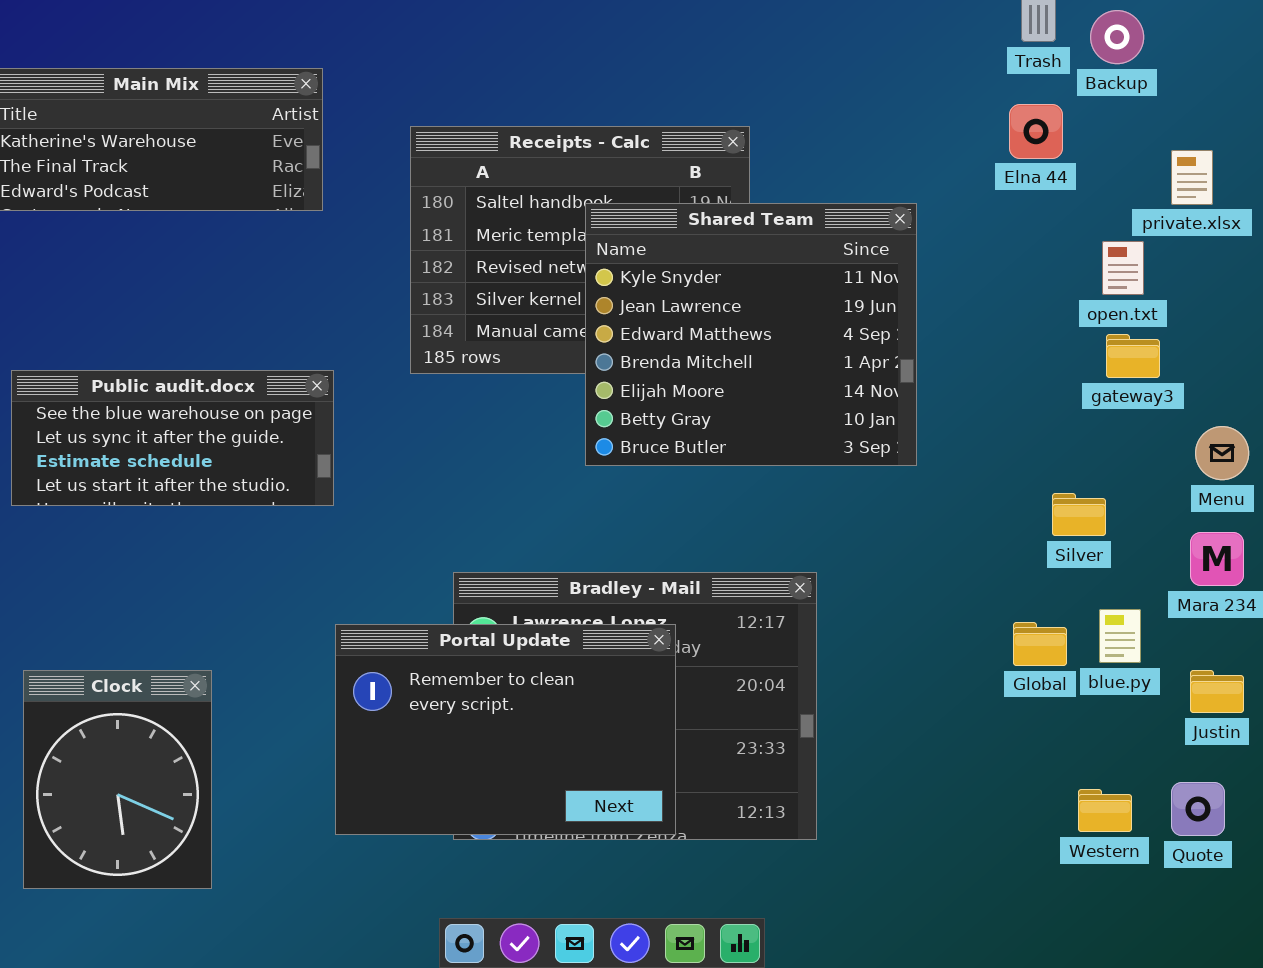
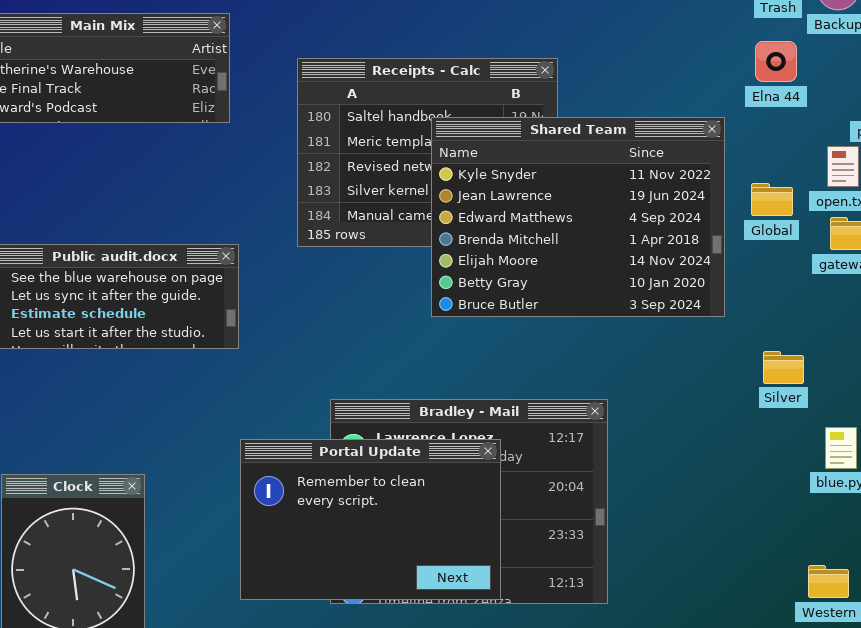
Shared Team: [585,203,917,466] -> [431,117,725,317], resized
Silver: [1052,493,1106,536] -> [763,351,804,384], moved
Global: [1013,622,1067,666] -> [751,183,793,216], moved

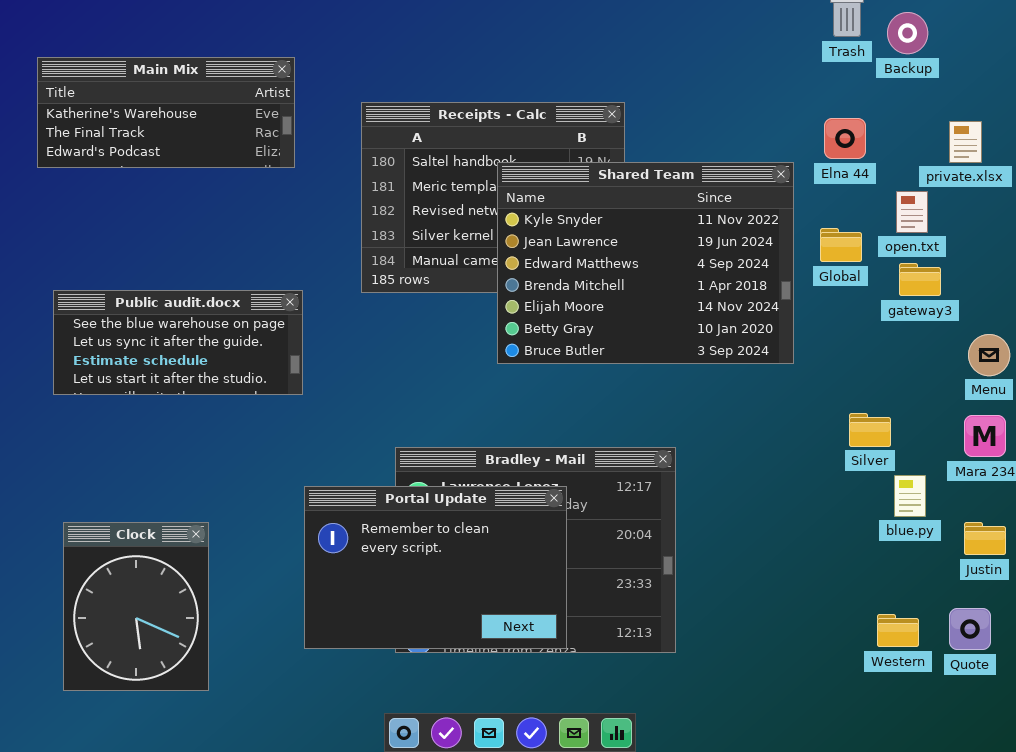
Elna 44: [755,41,797,82] -> [824,118,866,159], moved
Silver: [763,351,804,384] -> [849,413,891,447], moved

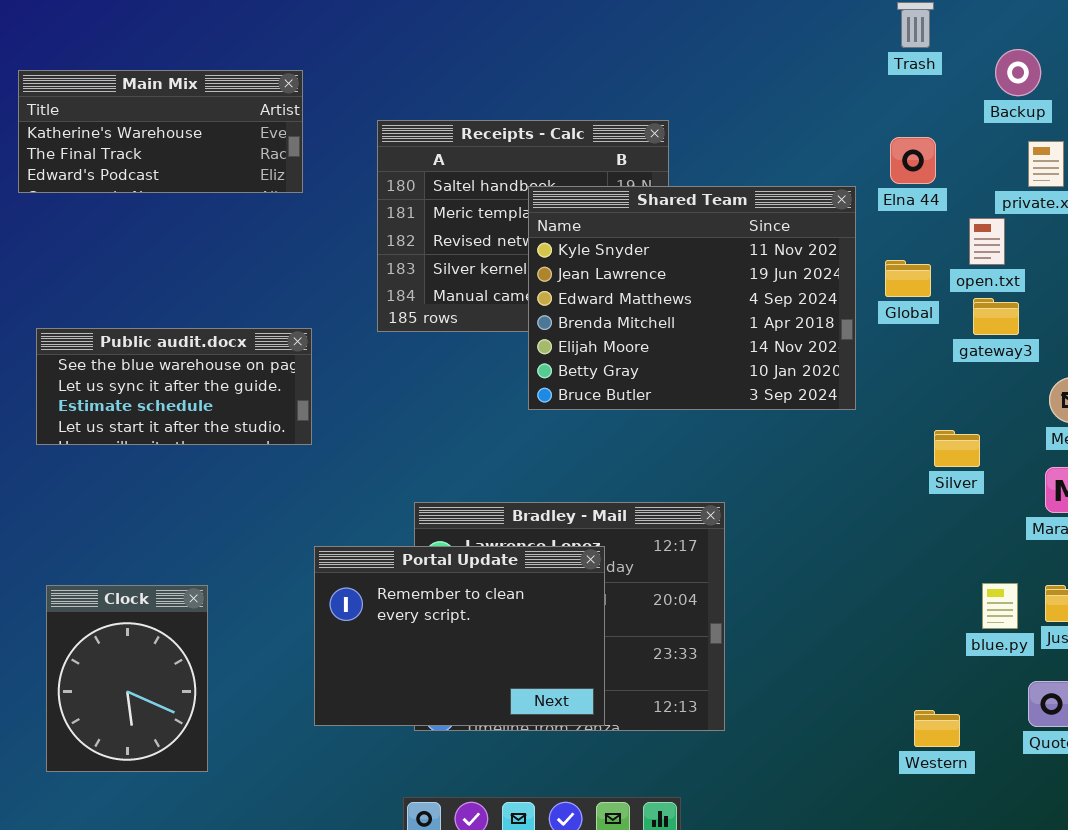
Backup: [887,12,928,54] -> [995,49,1041,96], moved
Silver: [849,413,891,447] -> [934,430,980,467], moved
blue.py: [894,475,926,517] -> [982,583,1018,629], moved
Western: [877,614,919,647] -> [914,710,960,747], moved

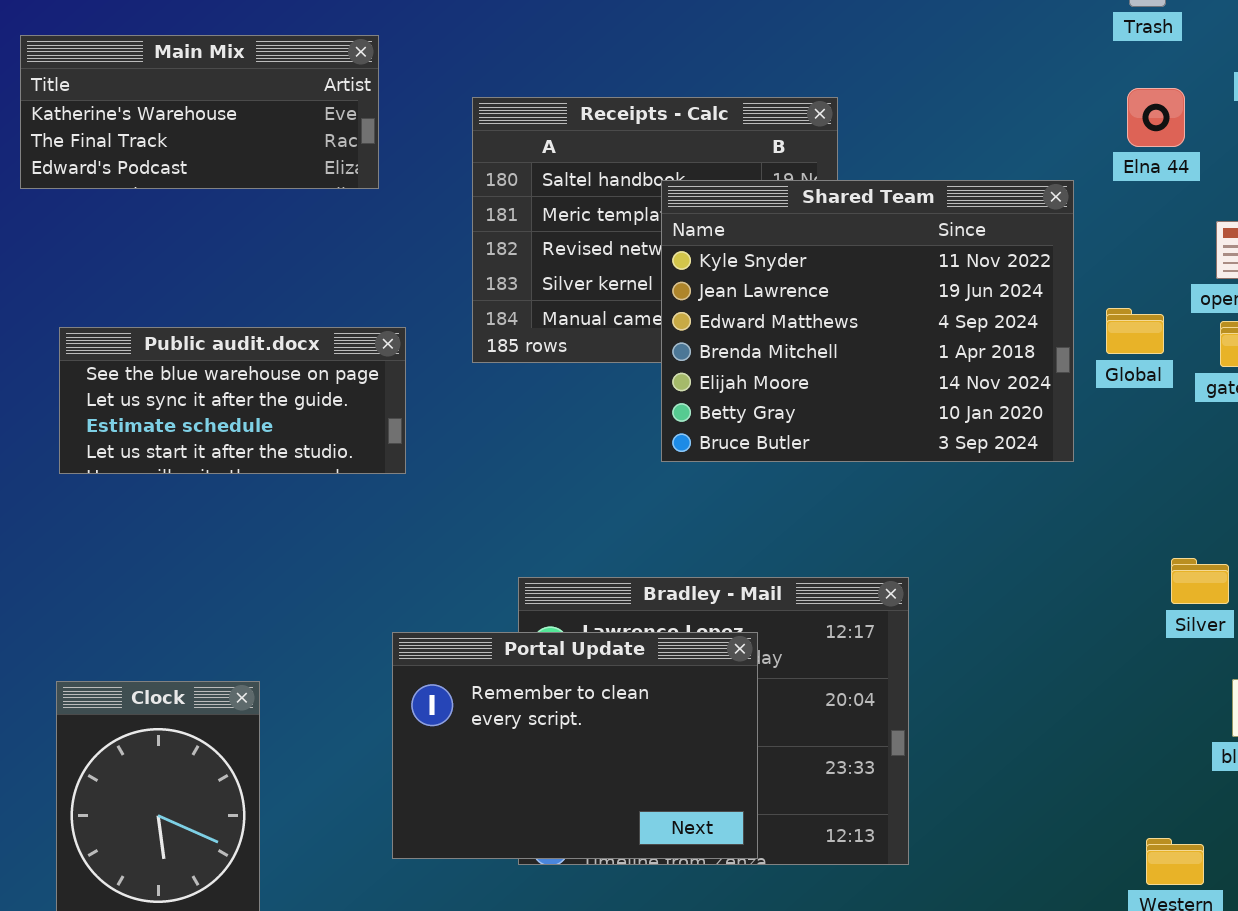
Elna 44: [890,137,936,184] -> [1127,88,1185,147], moved
Global: [885,260,931,297] -> [1106,308,1164,354], moved
Public audit.docx: [36,328,312,445] -> [59,327,406,474], moved
Silver: [934,430,980,467] -> [1171,558,1229,604], moved

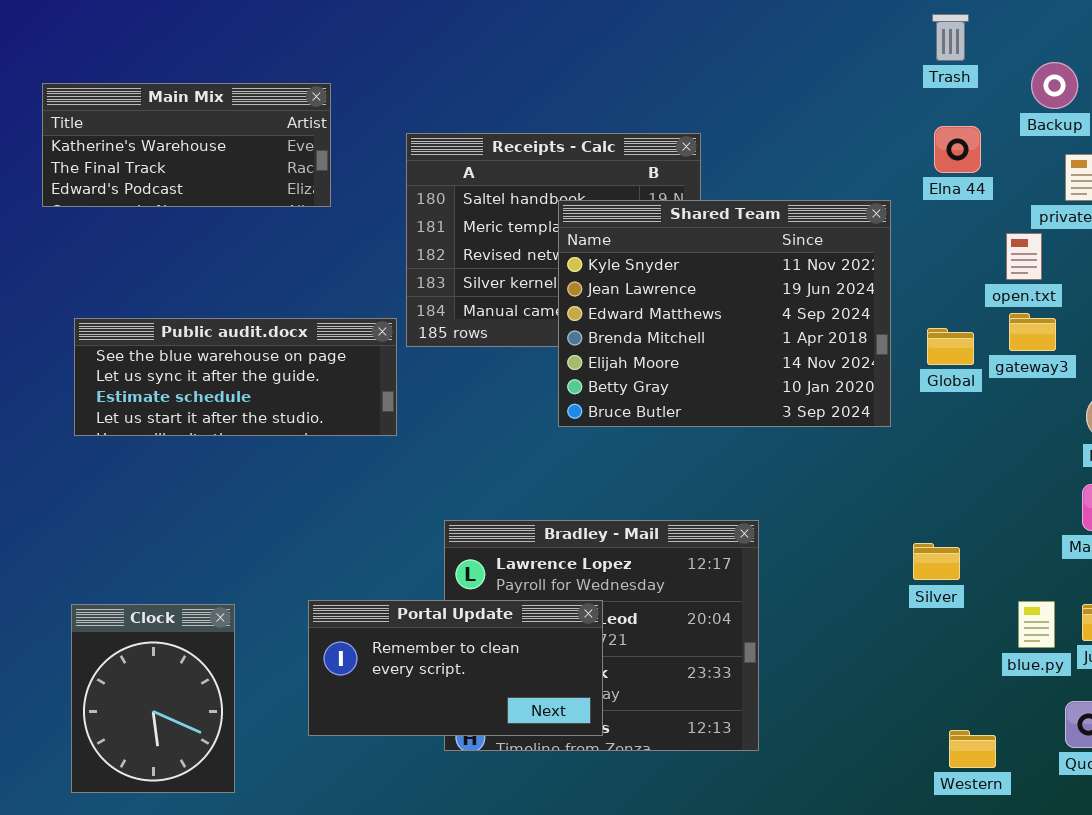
Global: [1106,308,1164,354] -> [927,328,974,365], moved
Public audit.docx: [59,327,406,474] -> [74,318,397,436], resized
Silver: [1171,558,1229,604] -> [913,543,960,580], moved
Portal Update: [392,632,758,859] -> [308,600,603,736], moved, resized

